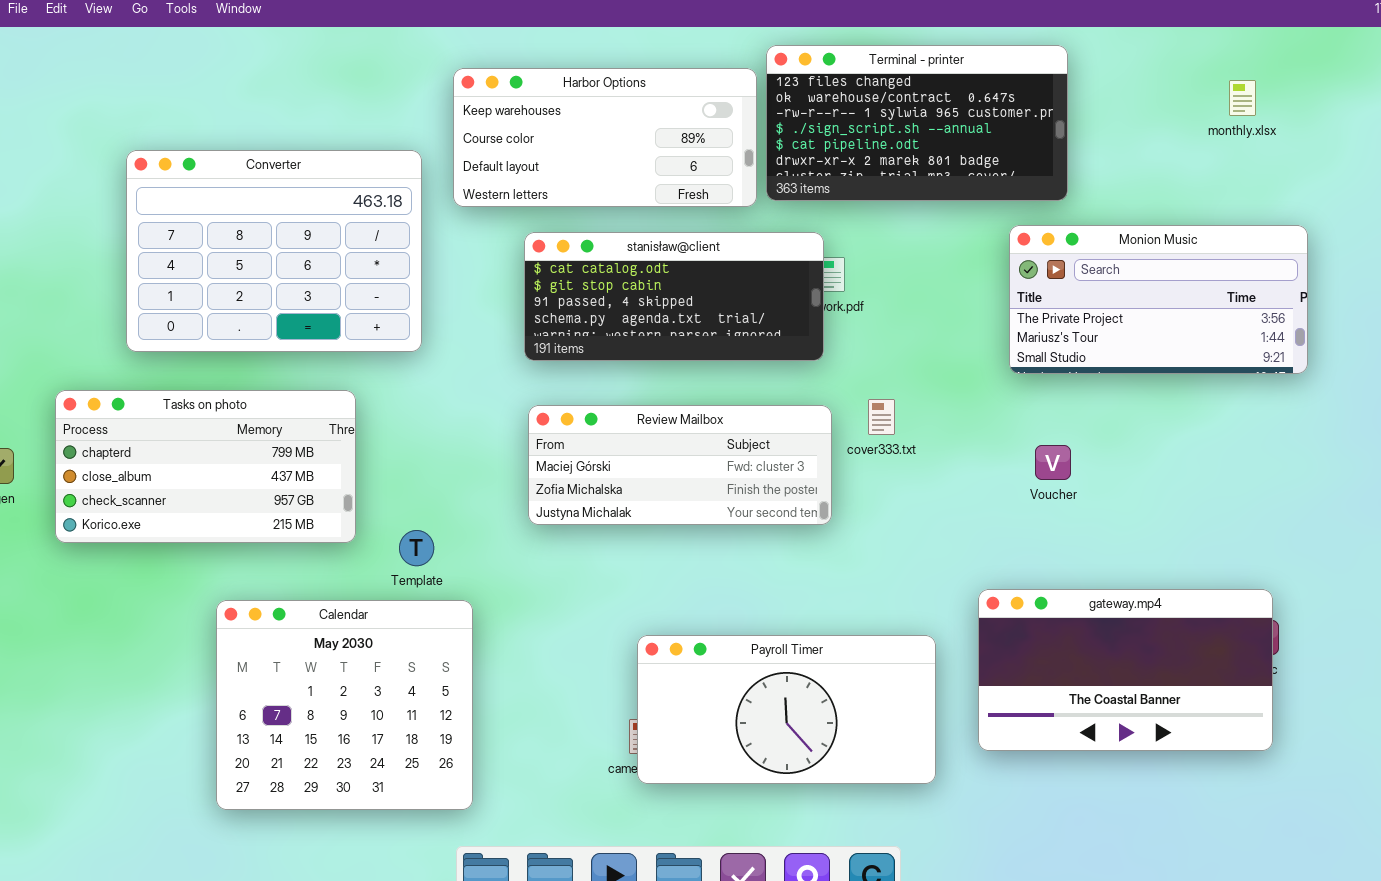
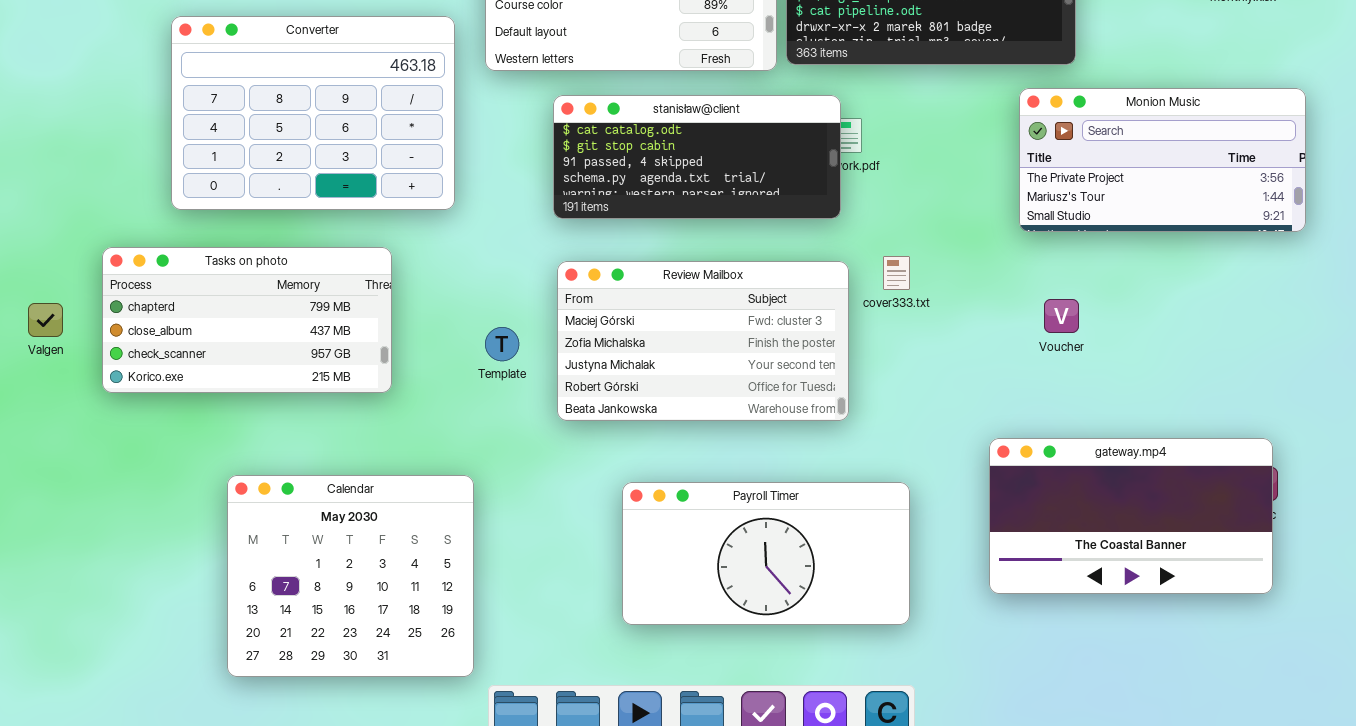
Review Mailbox: [528,405,832,525] -> [557,261,849,421], resized
Template: [399,530,434,566] -> [485,327,519,361], moved
Calendar: [216,600,473,810] -> [227,475,474,677], moved
Payroll Timer: [637,635,936,784] -> [622,482,910,625], moved

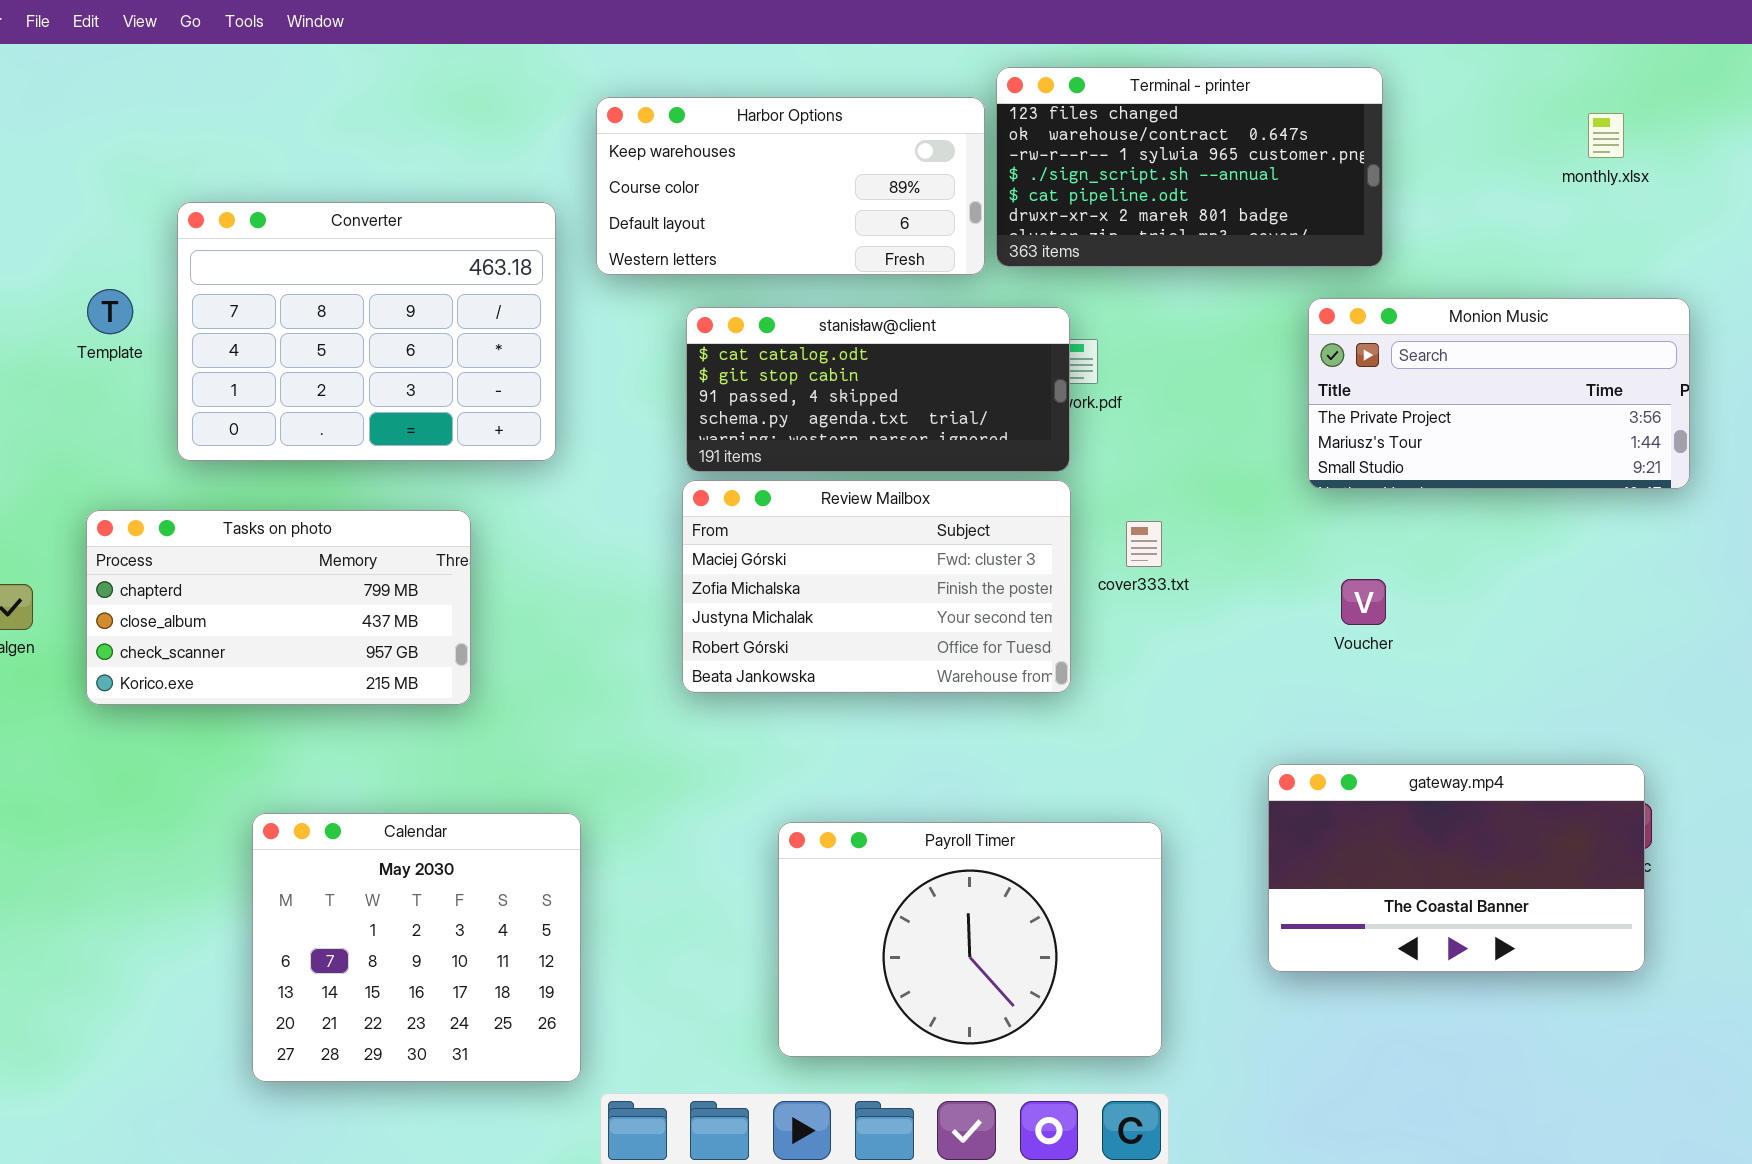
Review Mailbox: [557,261,849,421] -> [682,480,1071,693], moved
Template: [485,327,519,361] -> [87,289,133,334], moved
Payroll Timer: [622,482,910,625] -> [778,822,1162,1057], resized

